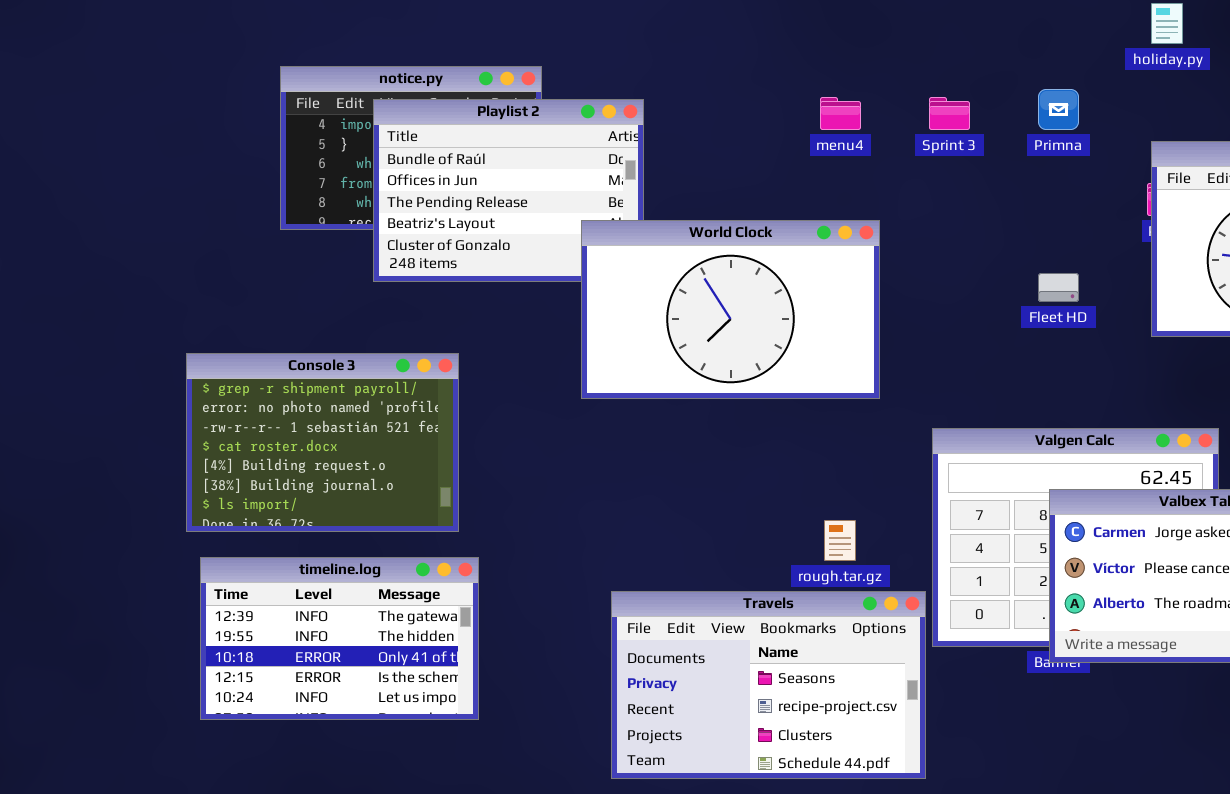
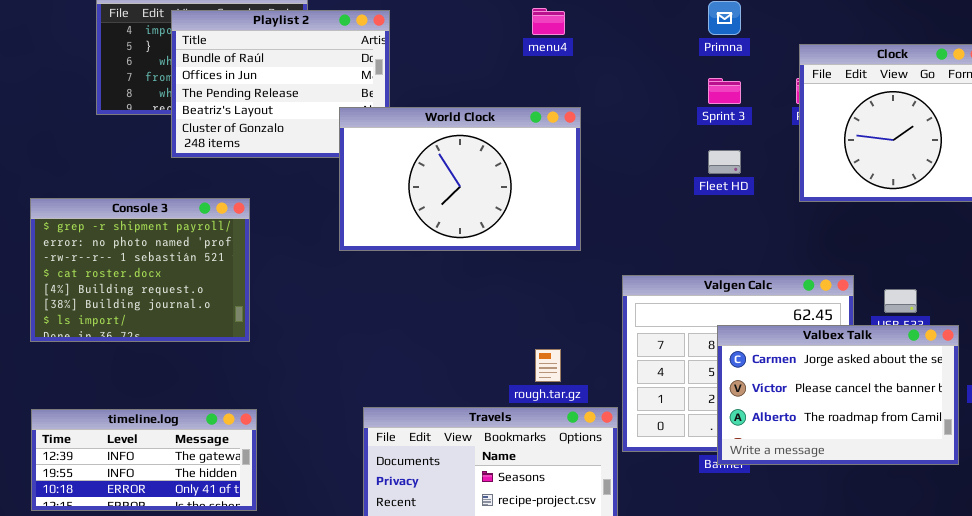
Sprint 3: [929,97,970,130] -> [708,78,741,104], moved
Console 3: [186,353,459,532] -> [30,198,250,342], moved
timeline.log: [200,557,479,720] -> [31,409,257,511], resized

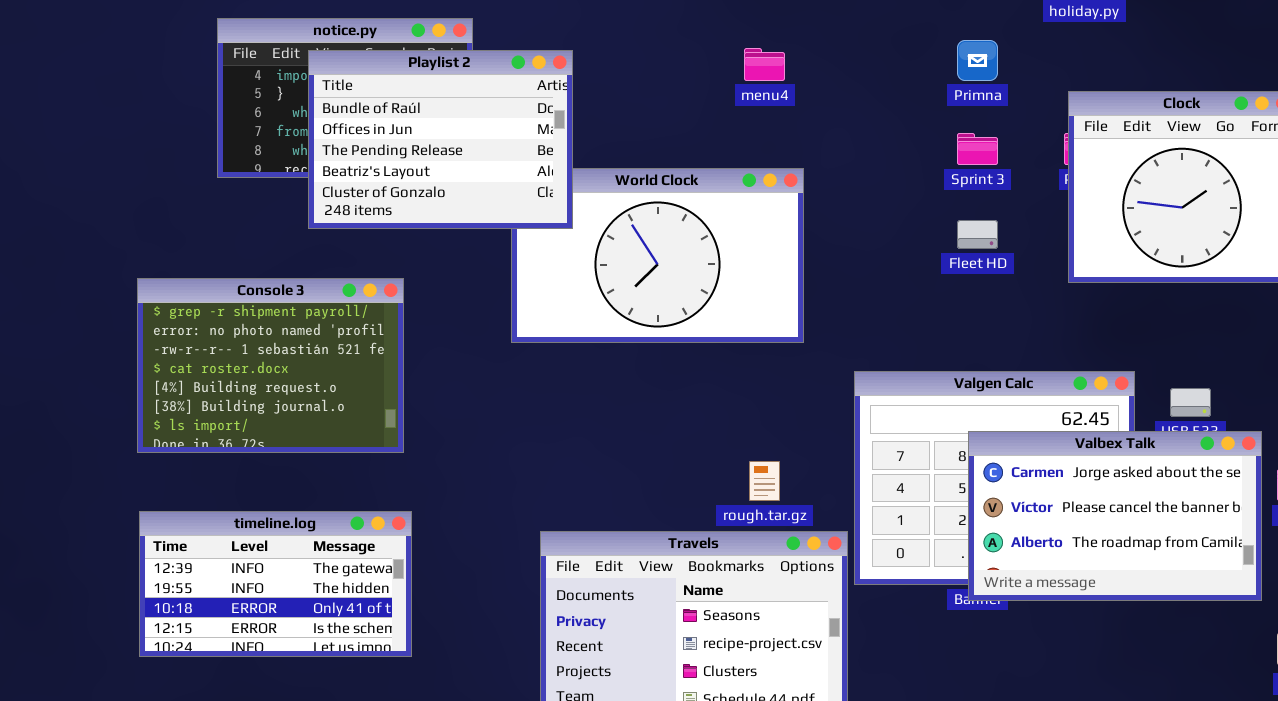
Playlist 2: [171,10,390,158] -> [308,50,573,229], raised
timeline.log: [31,409,257,511] -> [139,511,412,657], resized

